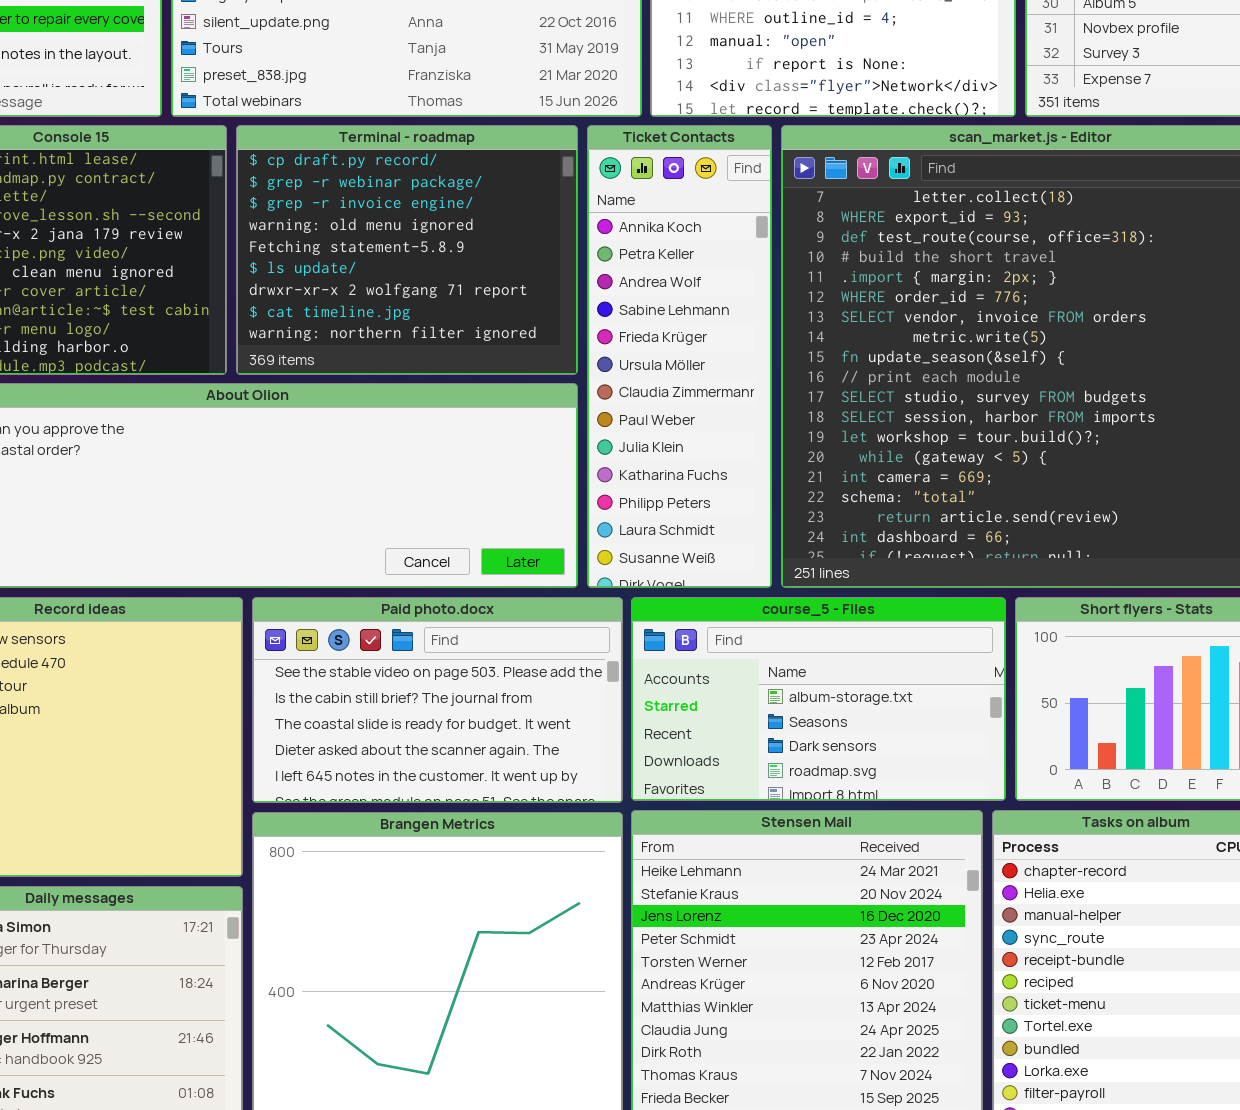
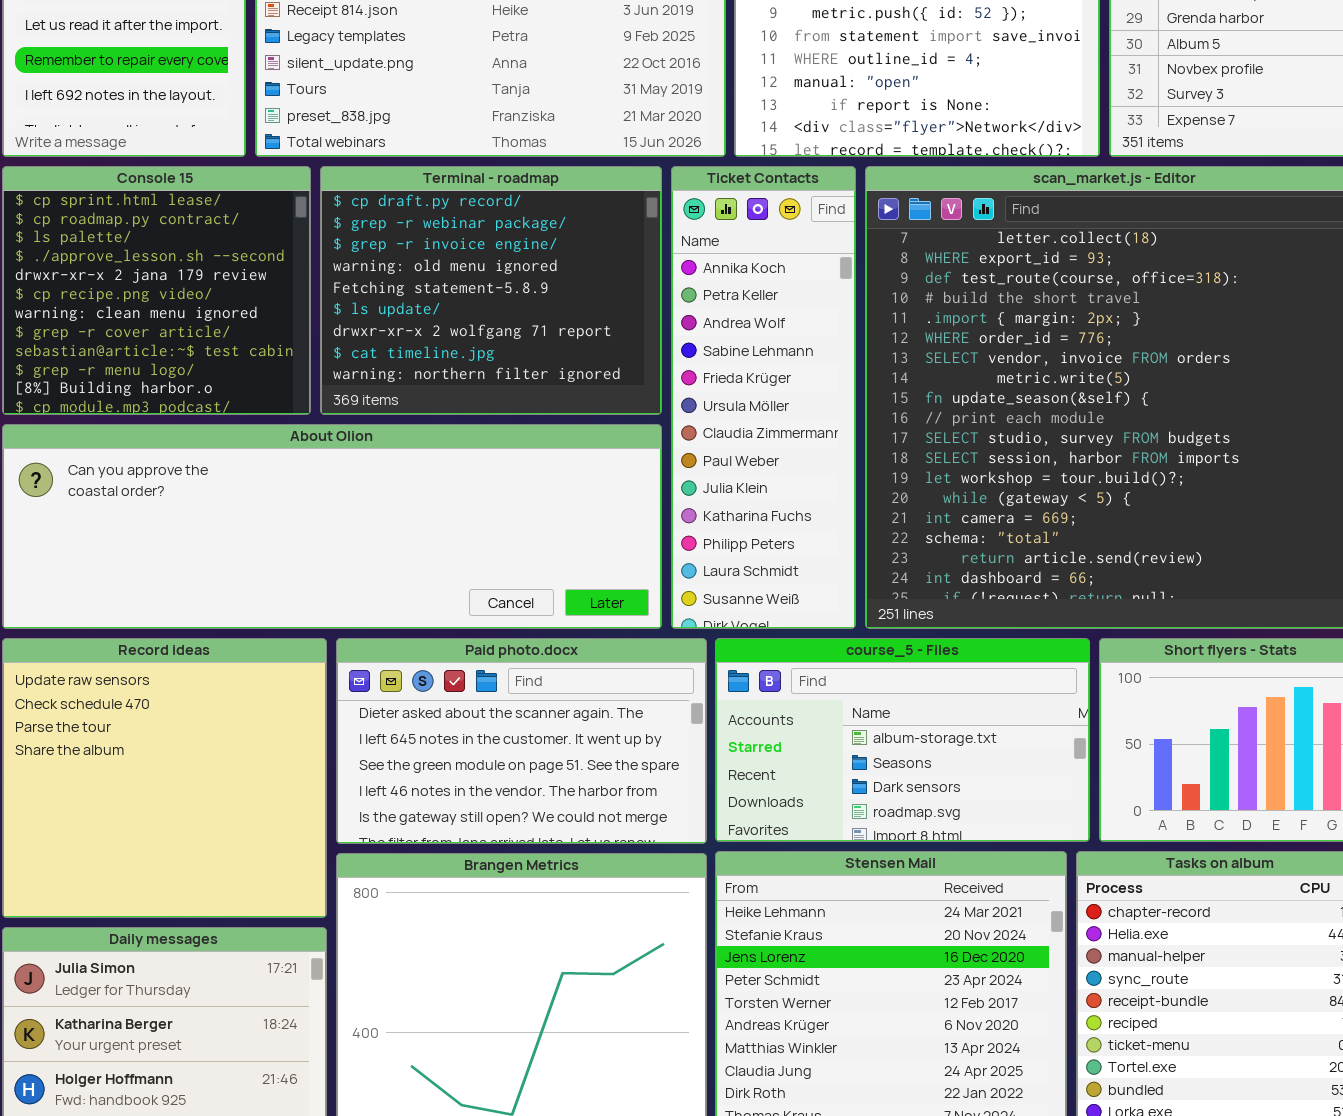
Paid photo.docx: [252,597,623,803] -> [336,638,707,844], scrolled down 3 rows

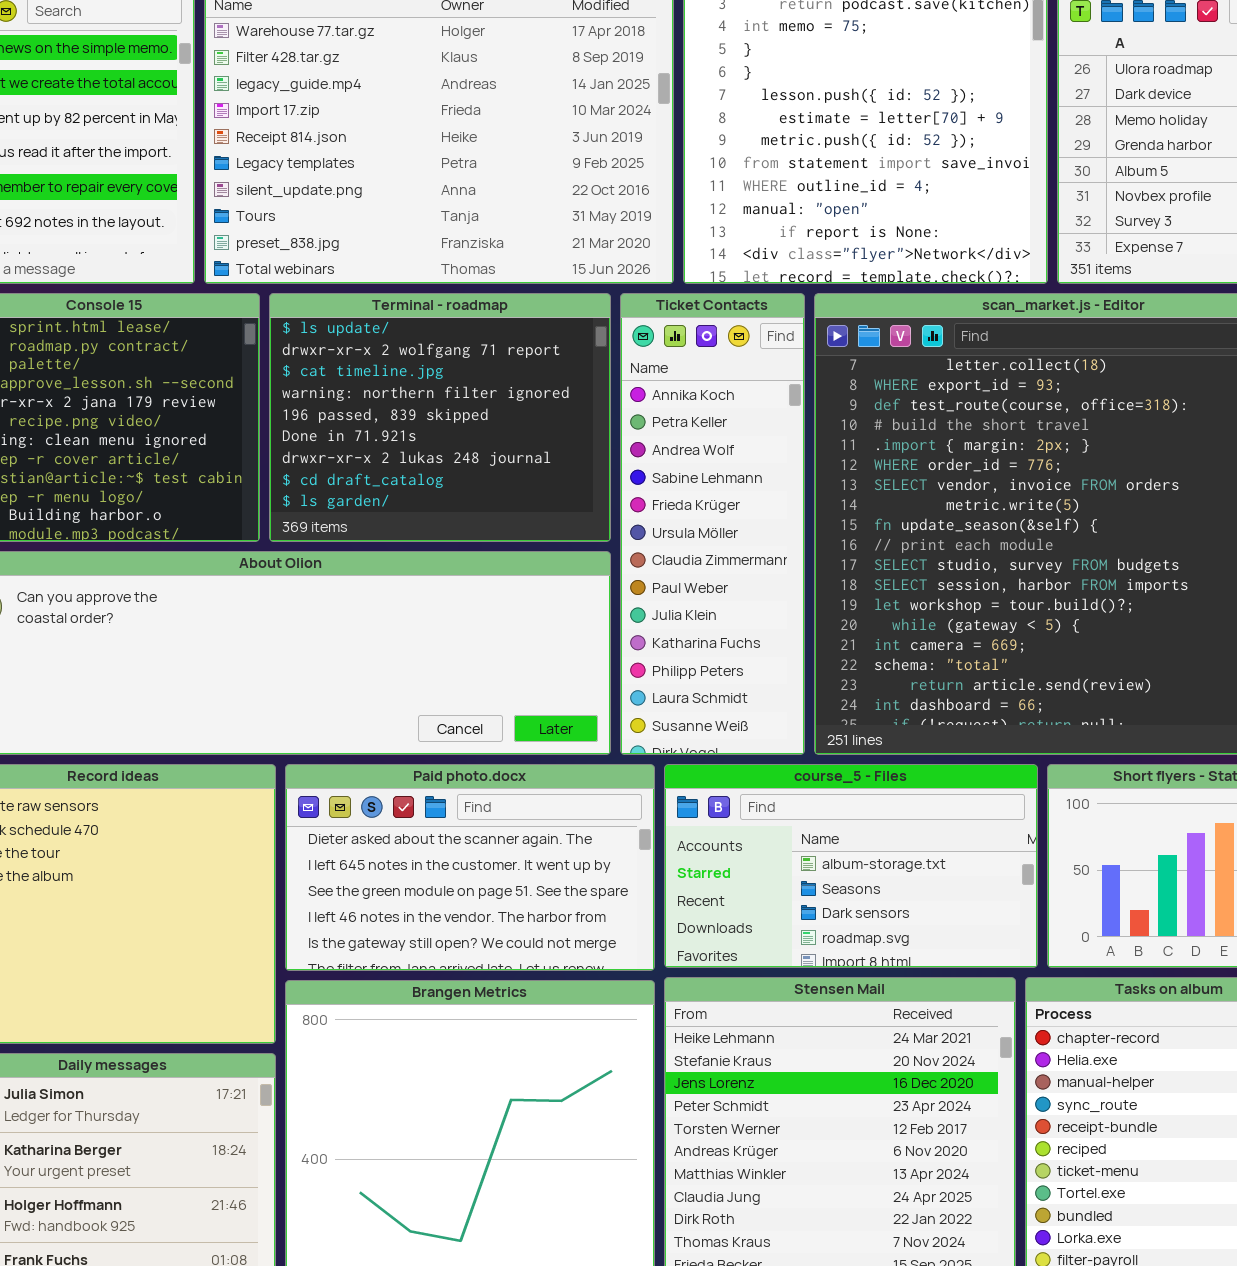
Terminal - roadmap: [320,166,662,415] -> [269,293,611,542], scrolled down 5 rows

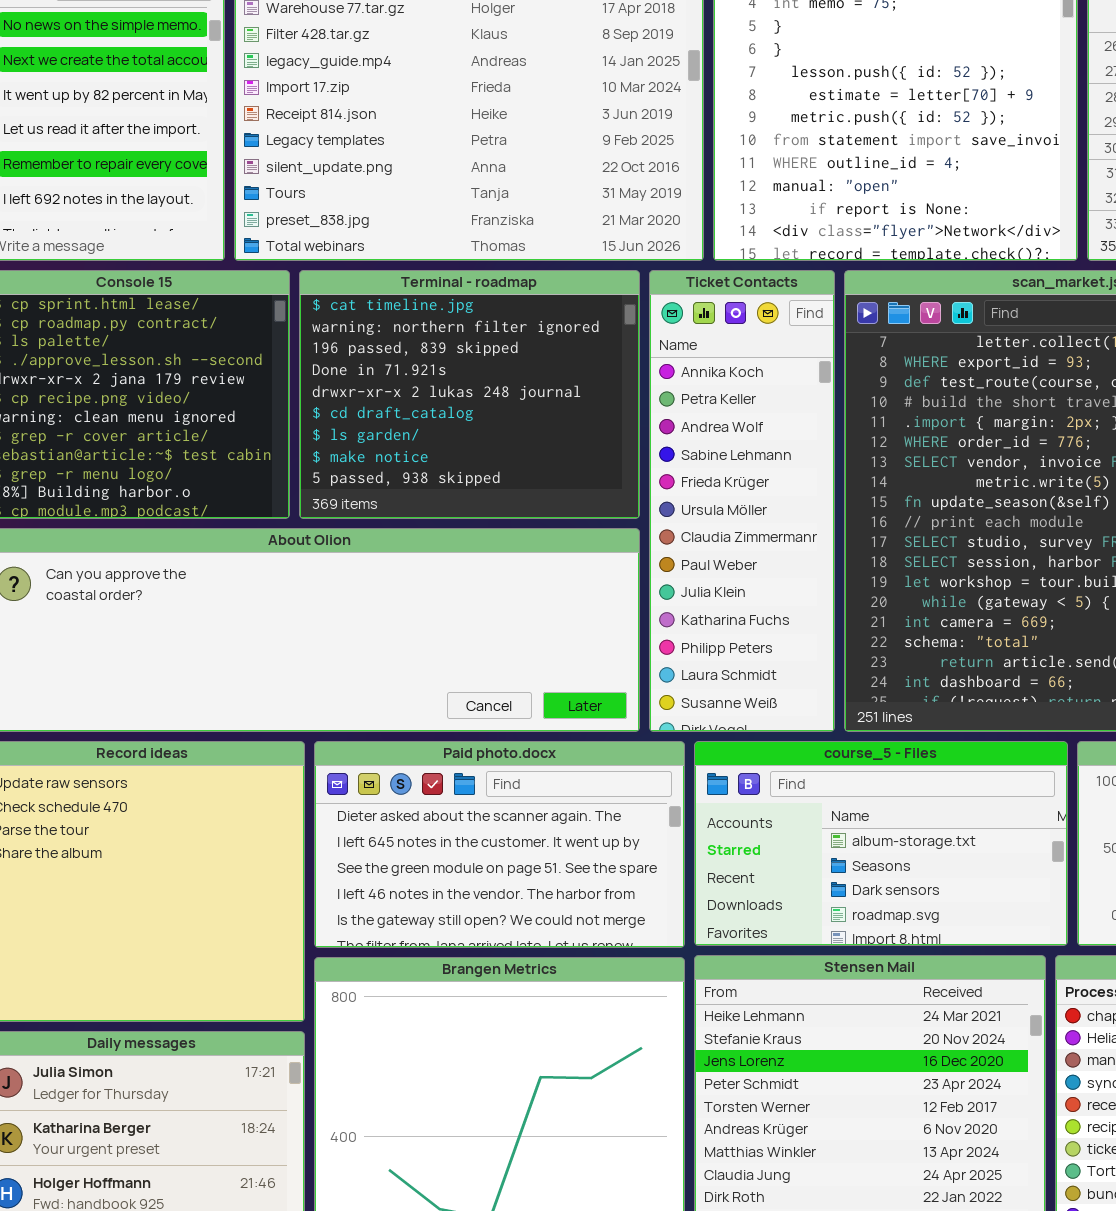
Terminal - roadmap: [269,293,611,542] -> [299,270,640,519], scrolled down 2 rows

